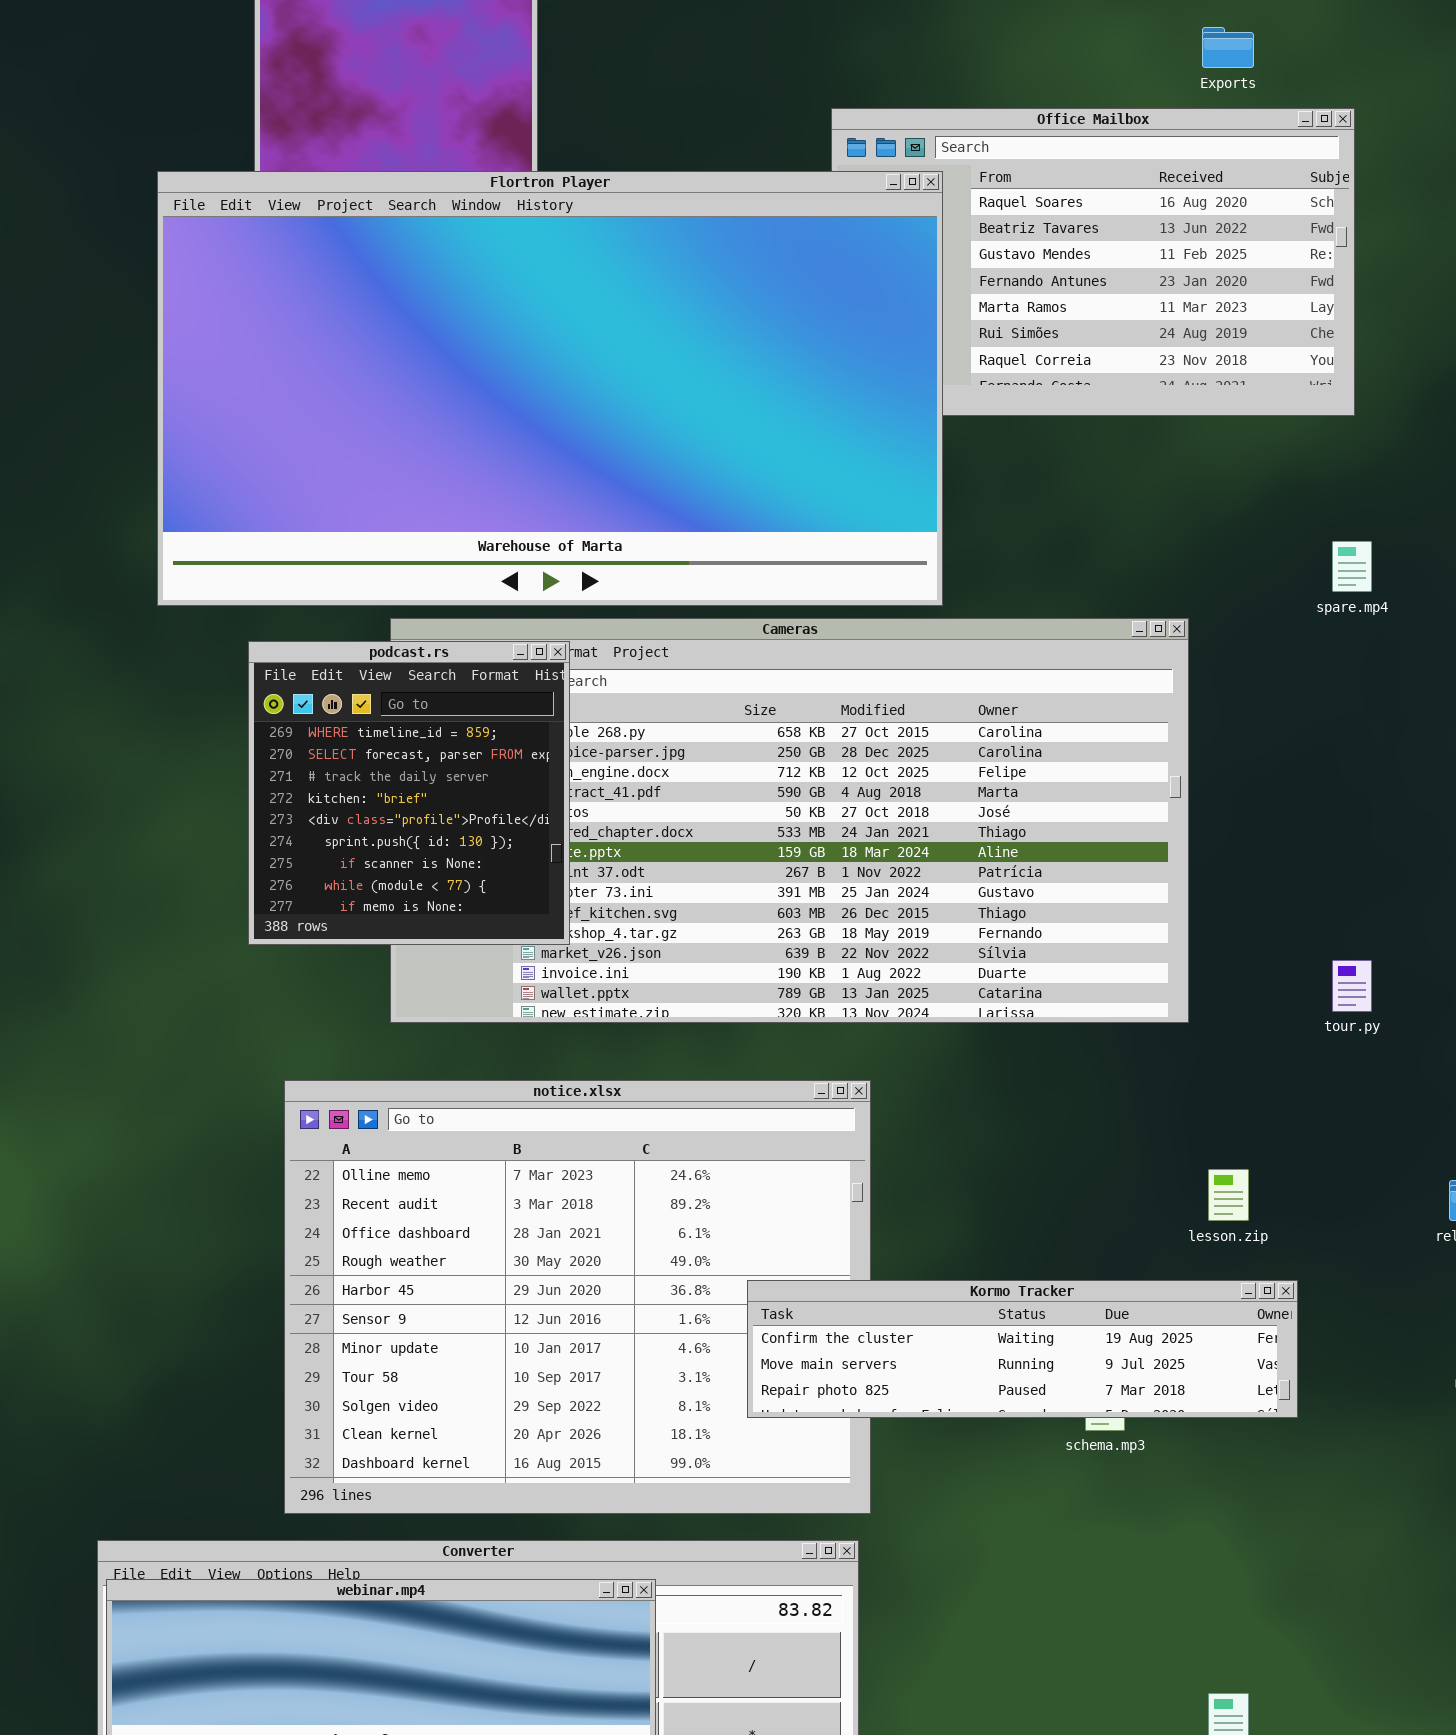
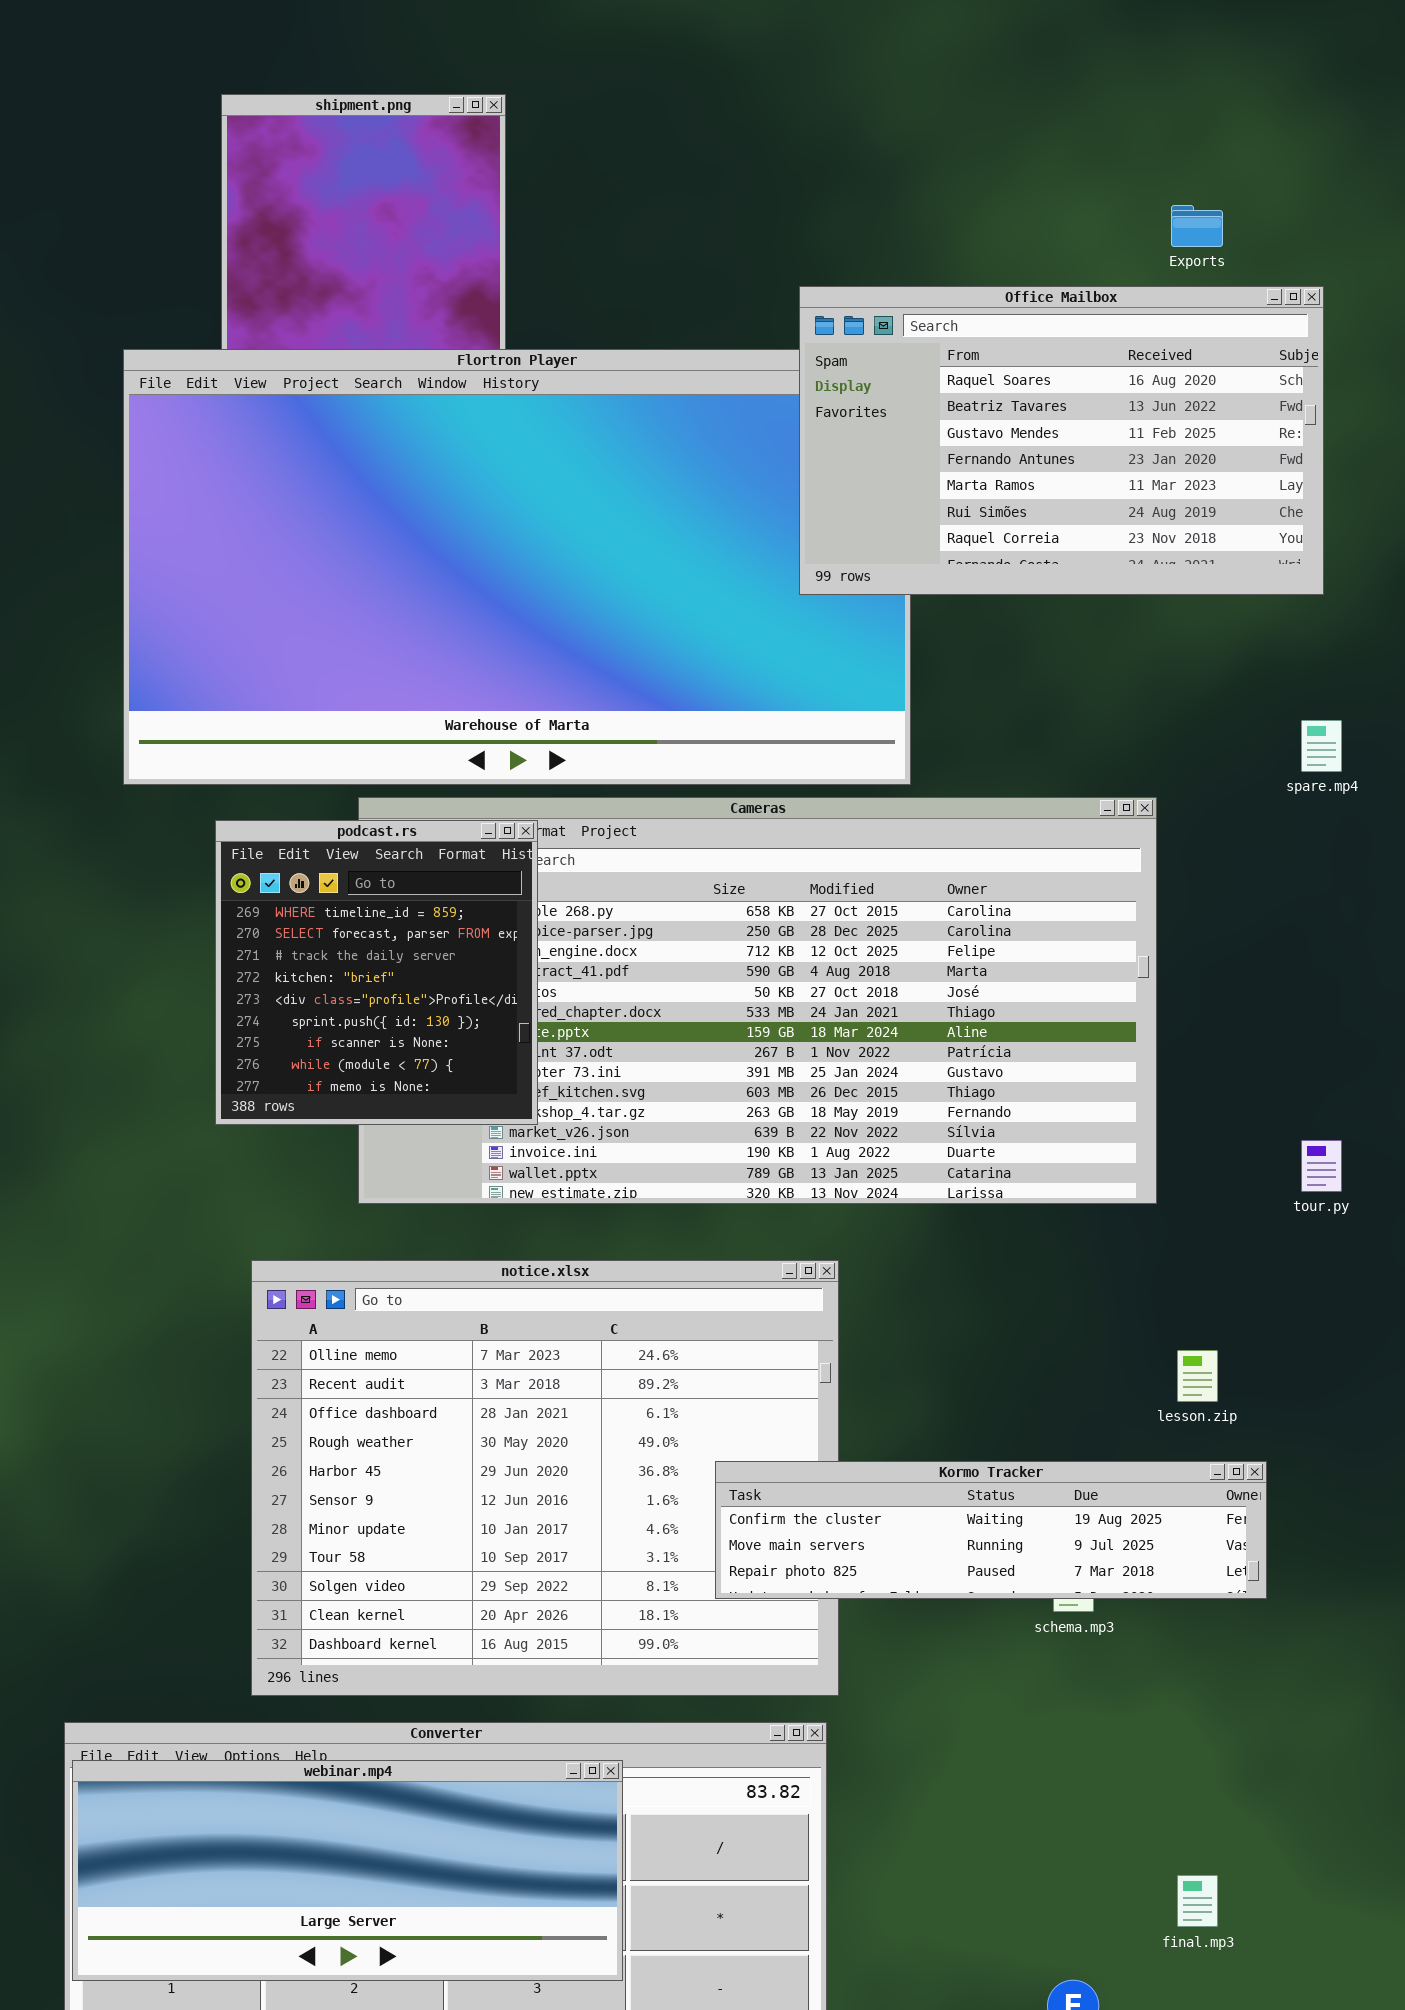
Office Mailbox: [831,108,1355,416] -> [799,286,1324,595], raised

